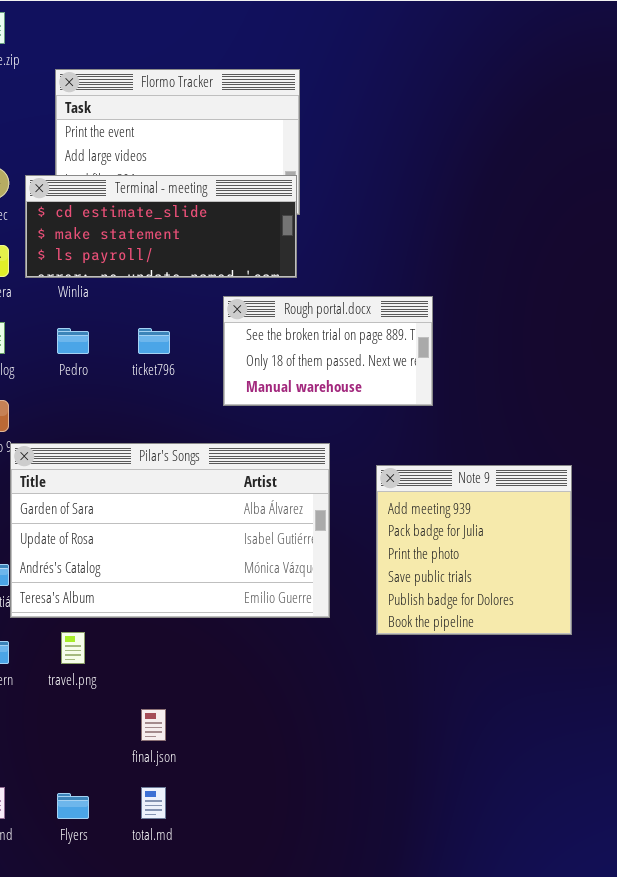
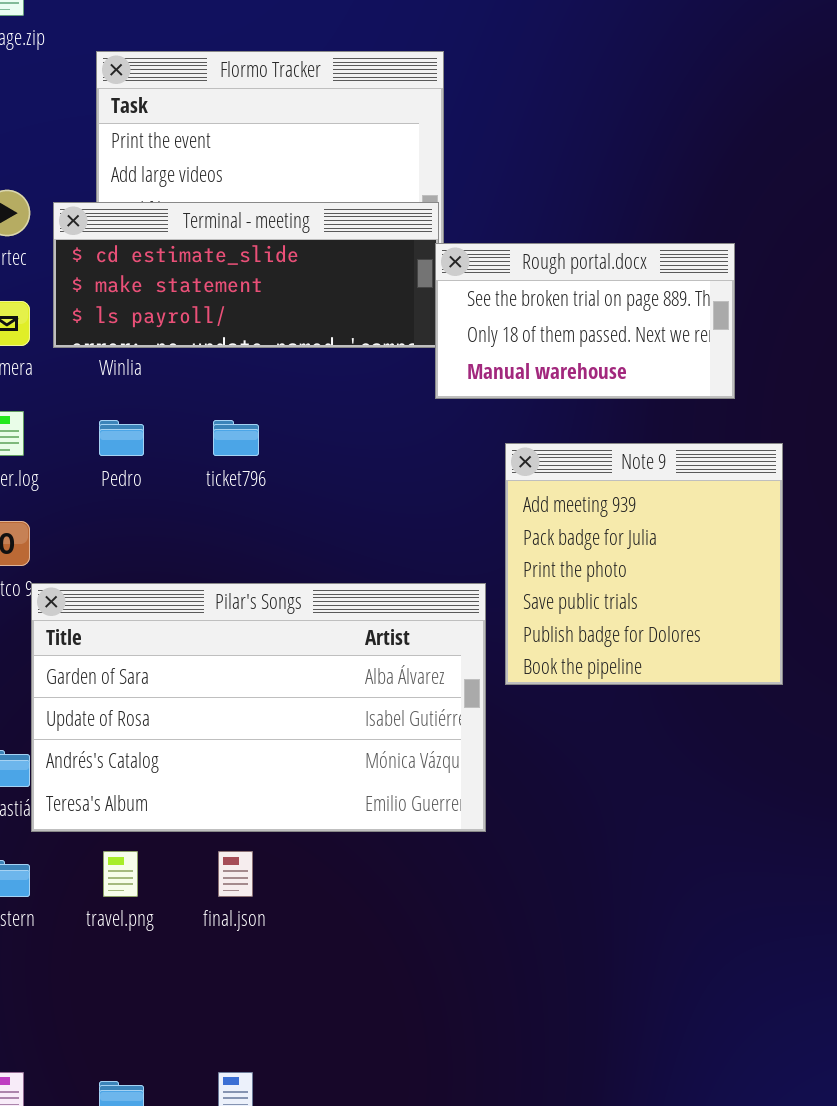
Rough portal.docx: [223,296,433,406] -> [435,243,735,399], moved
Note 9: [376,465,572,635] -> [505,443,783,685], moved
final.json: [141,709,166,741] -> [218,851,253,897], moved

